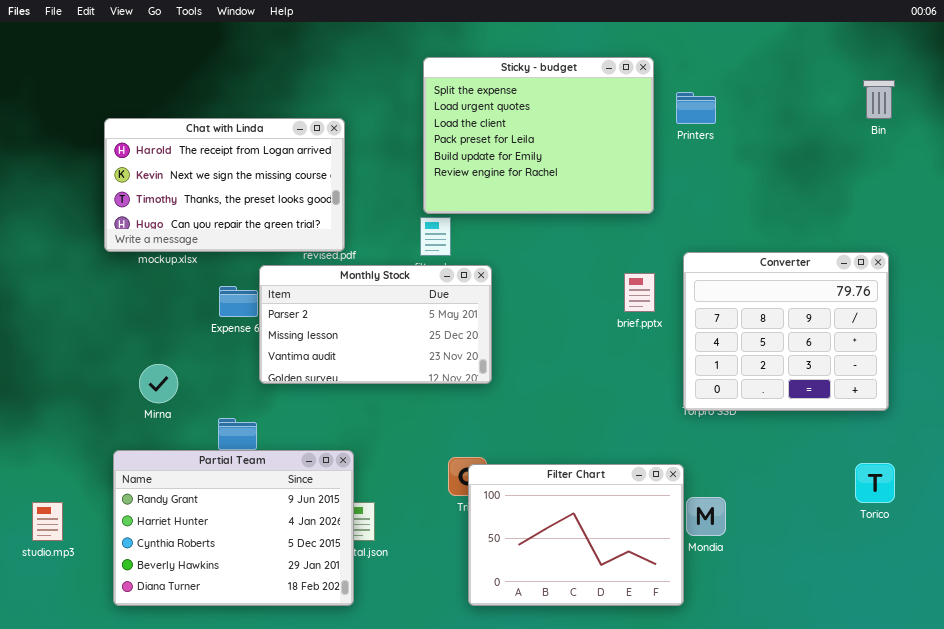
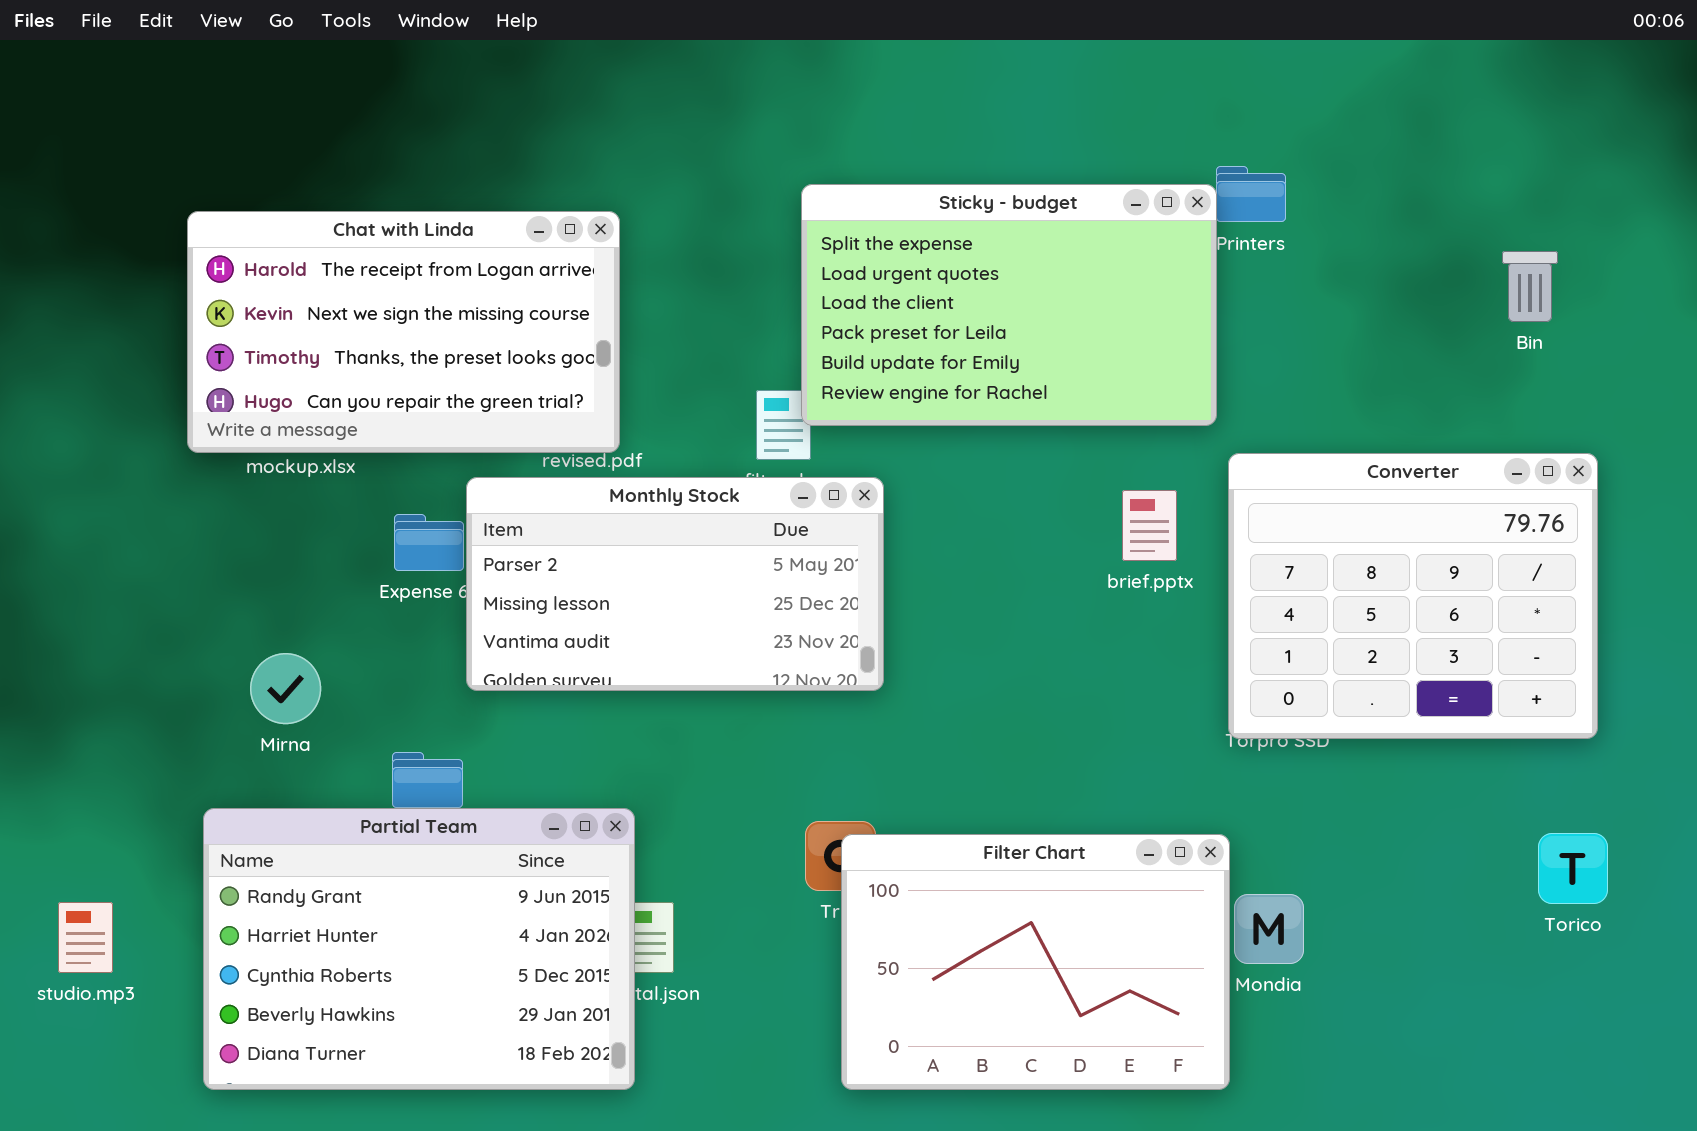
Sticky - budget: [423,57,654,214] -> [801,184,1217,426], moved, resized
Bin: [863,80,895,119] -> [1502,251,1558,322], moved

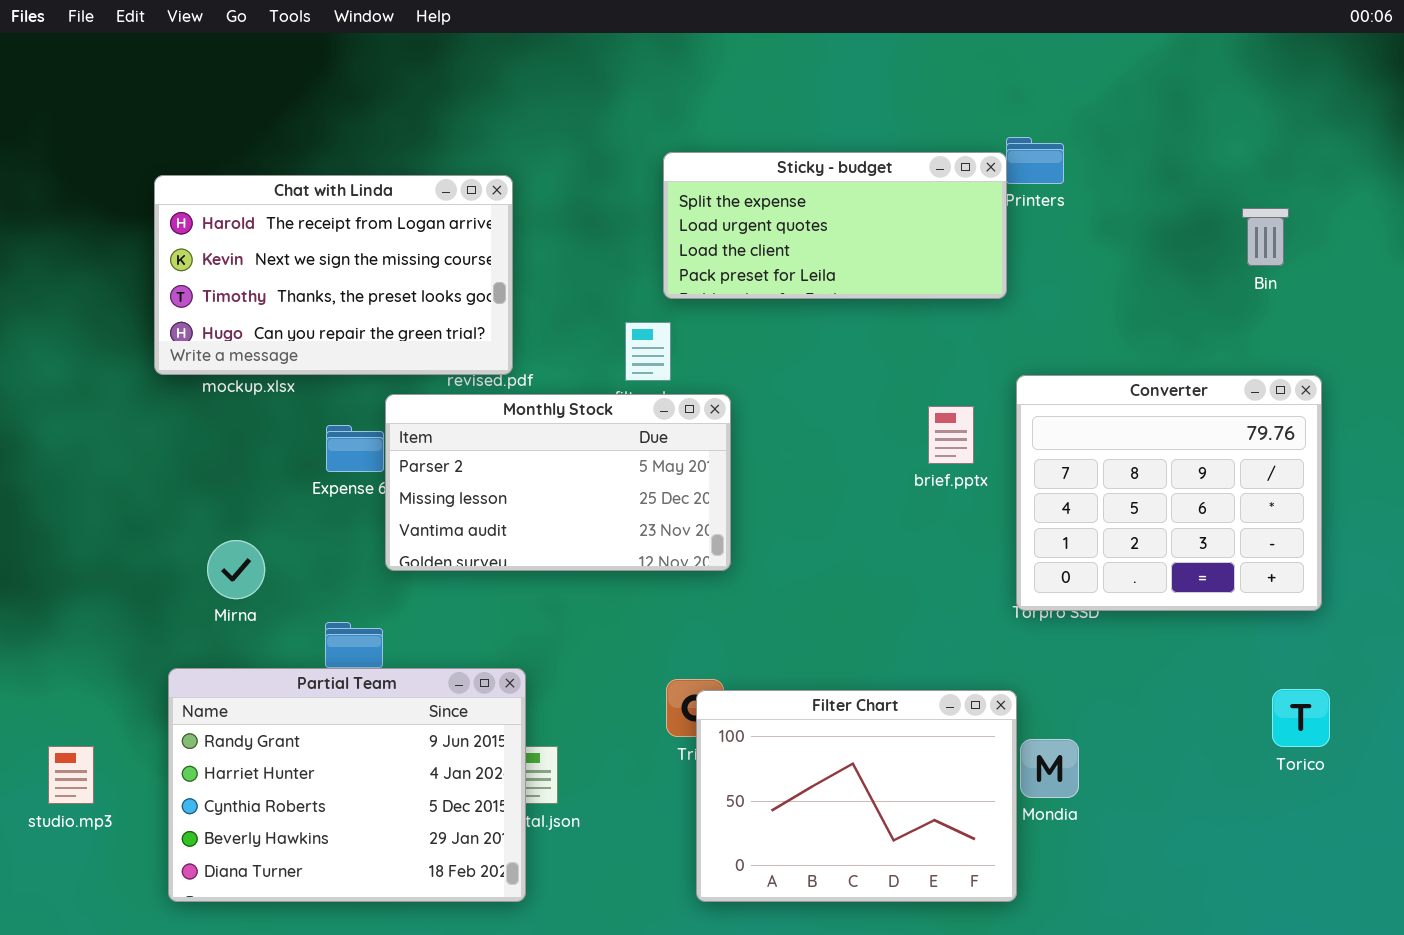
Sticky - budget: [801,184,1217,426] -> [663,152,1007,299], resized

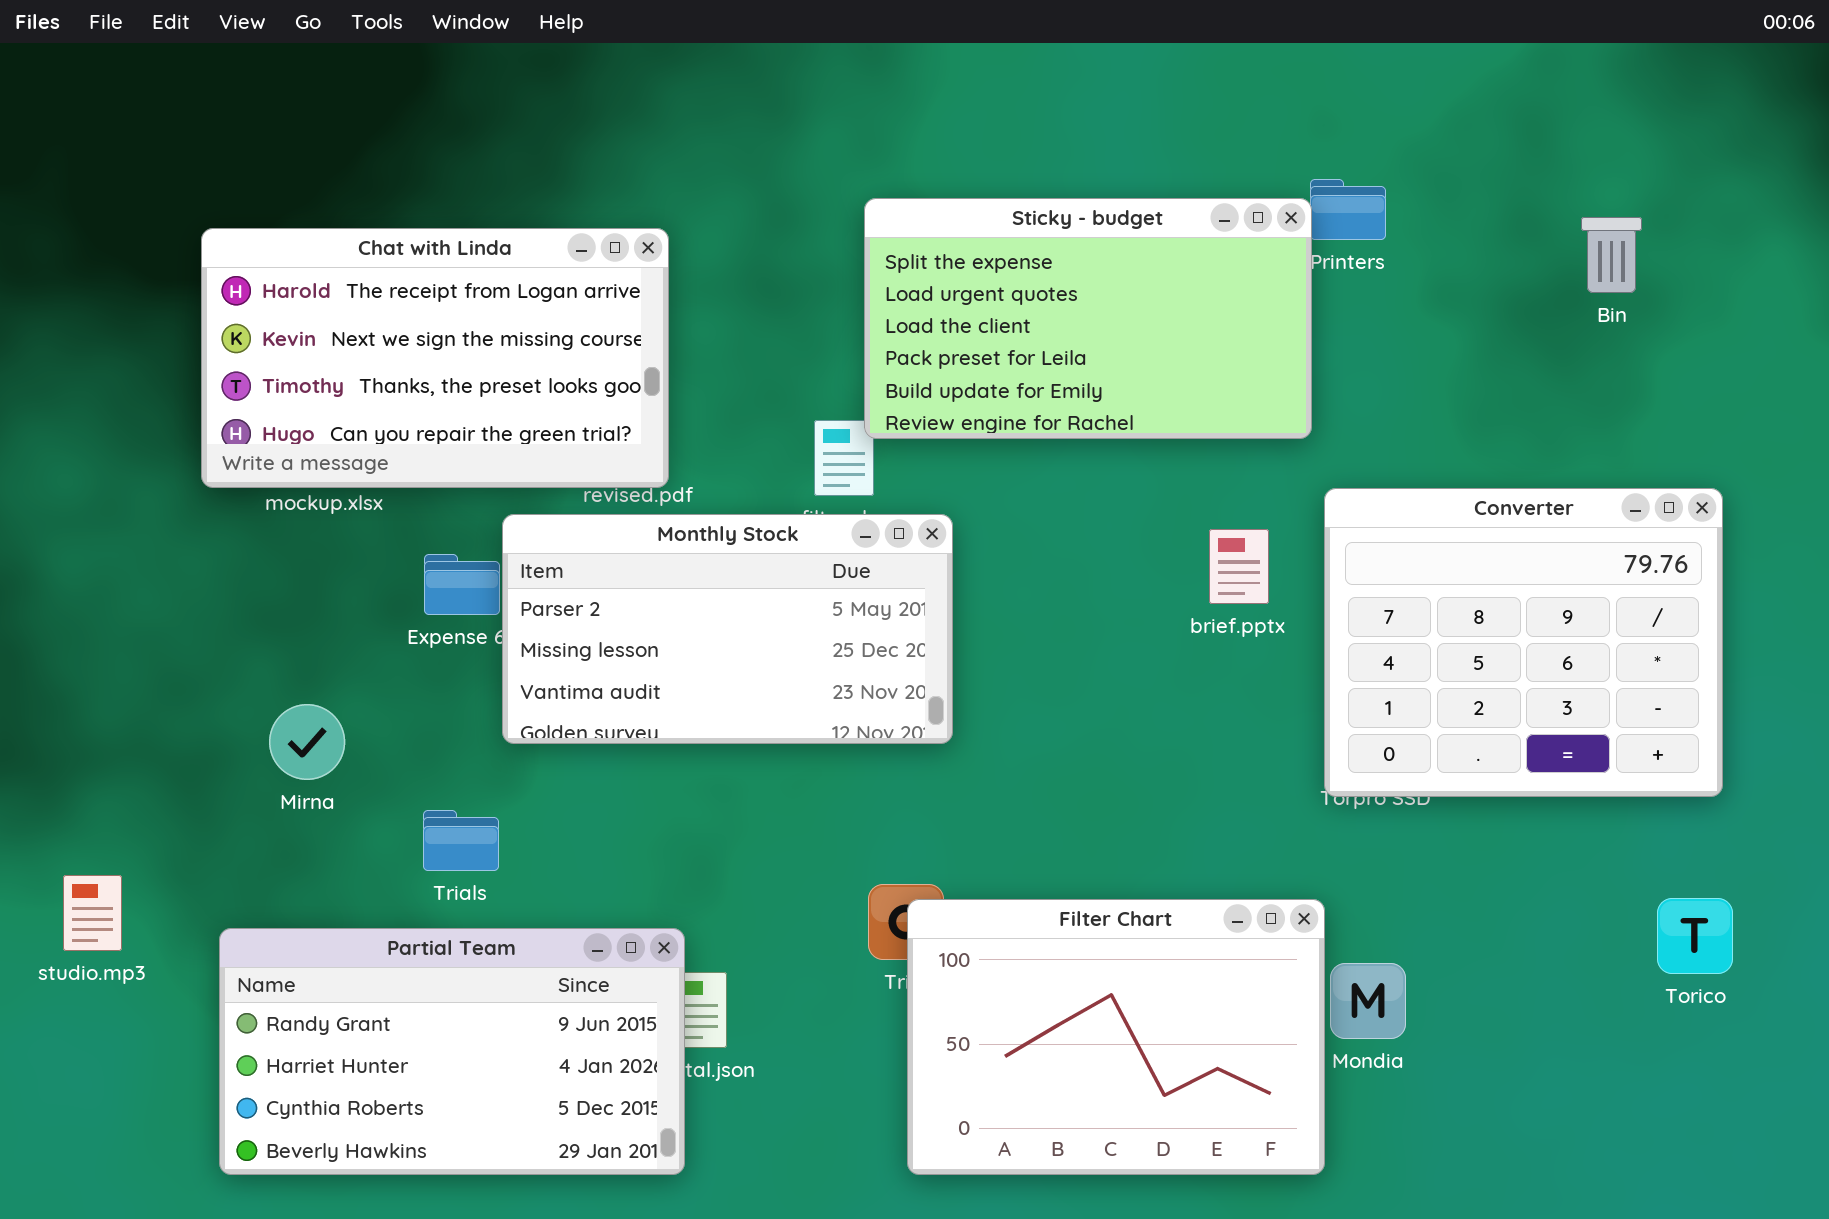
Sticky - budget: [663,152,1007,299] -> [864,198,1312,439], resized
Bin: [1242,208,1289,266] -> [1581,217,1642,293], moved
Partial Team: [168,668,526,902] -> [219,928,685,1175], resized
studio.mp3: [48,746,94,804] -> [63,875,122,951], moved

